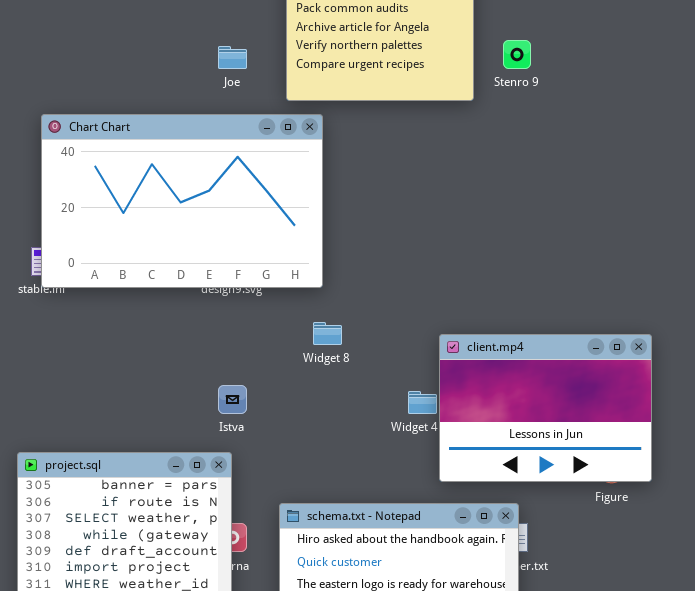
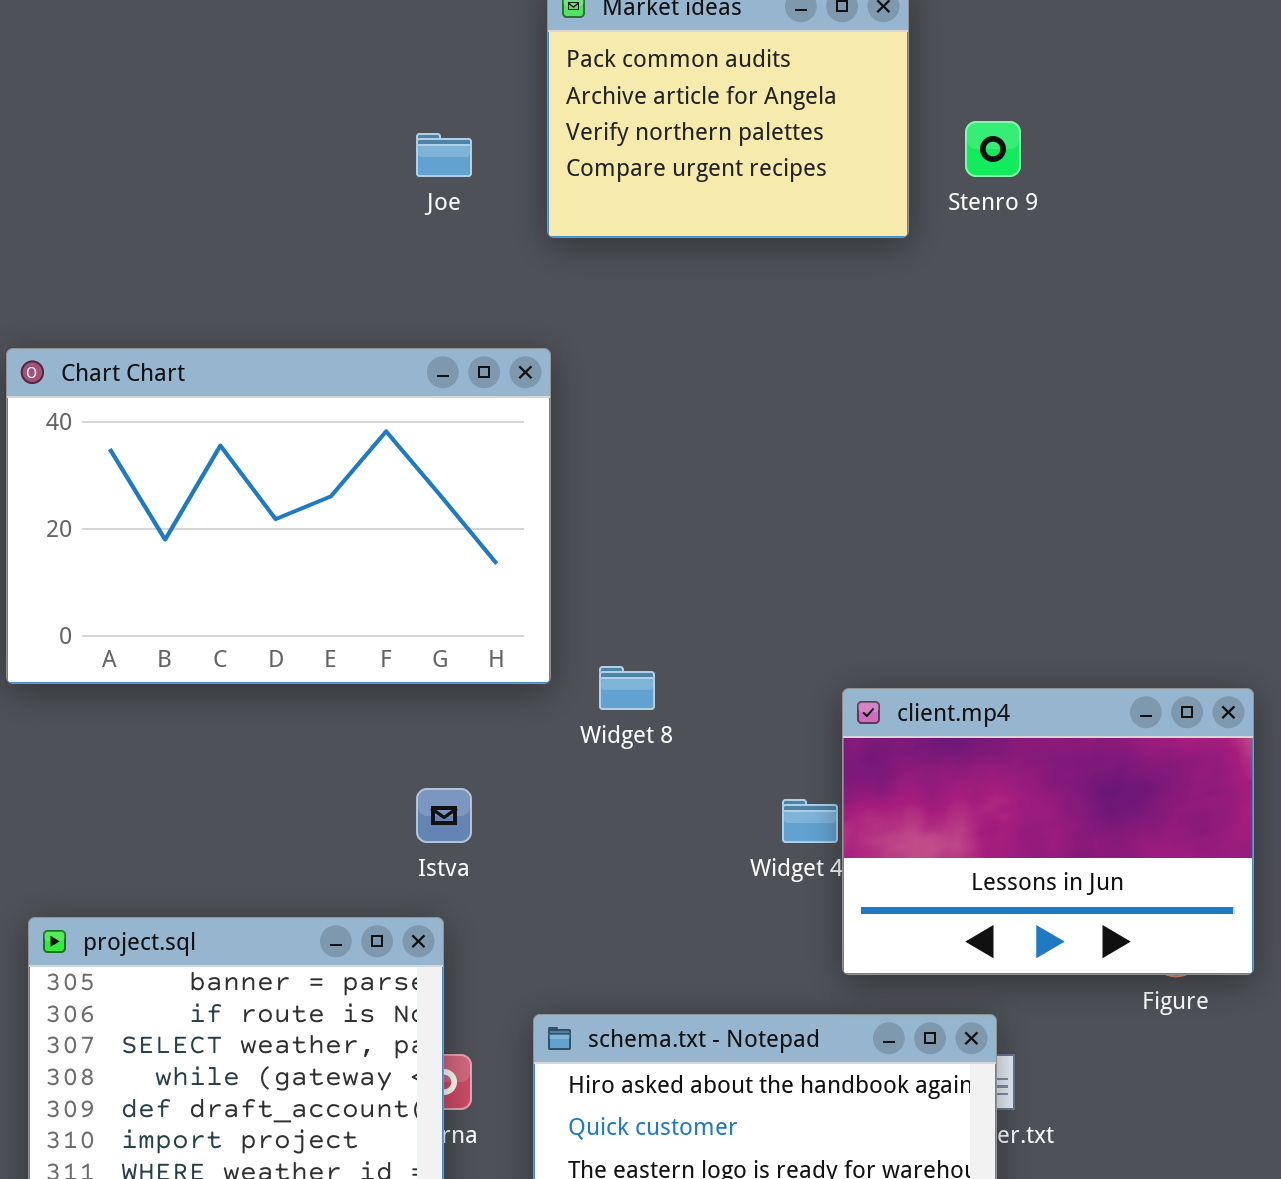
Chart Chart: [41,114,323,288] -> [6,348,551,684], moved

